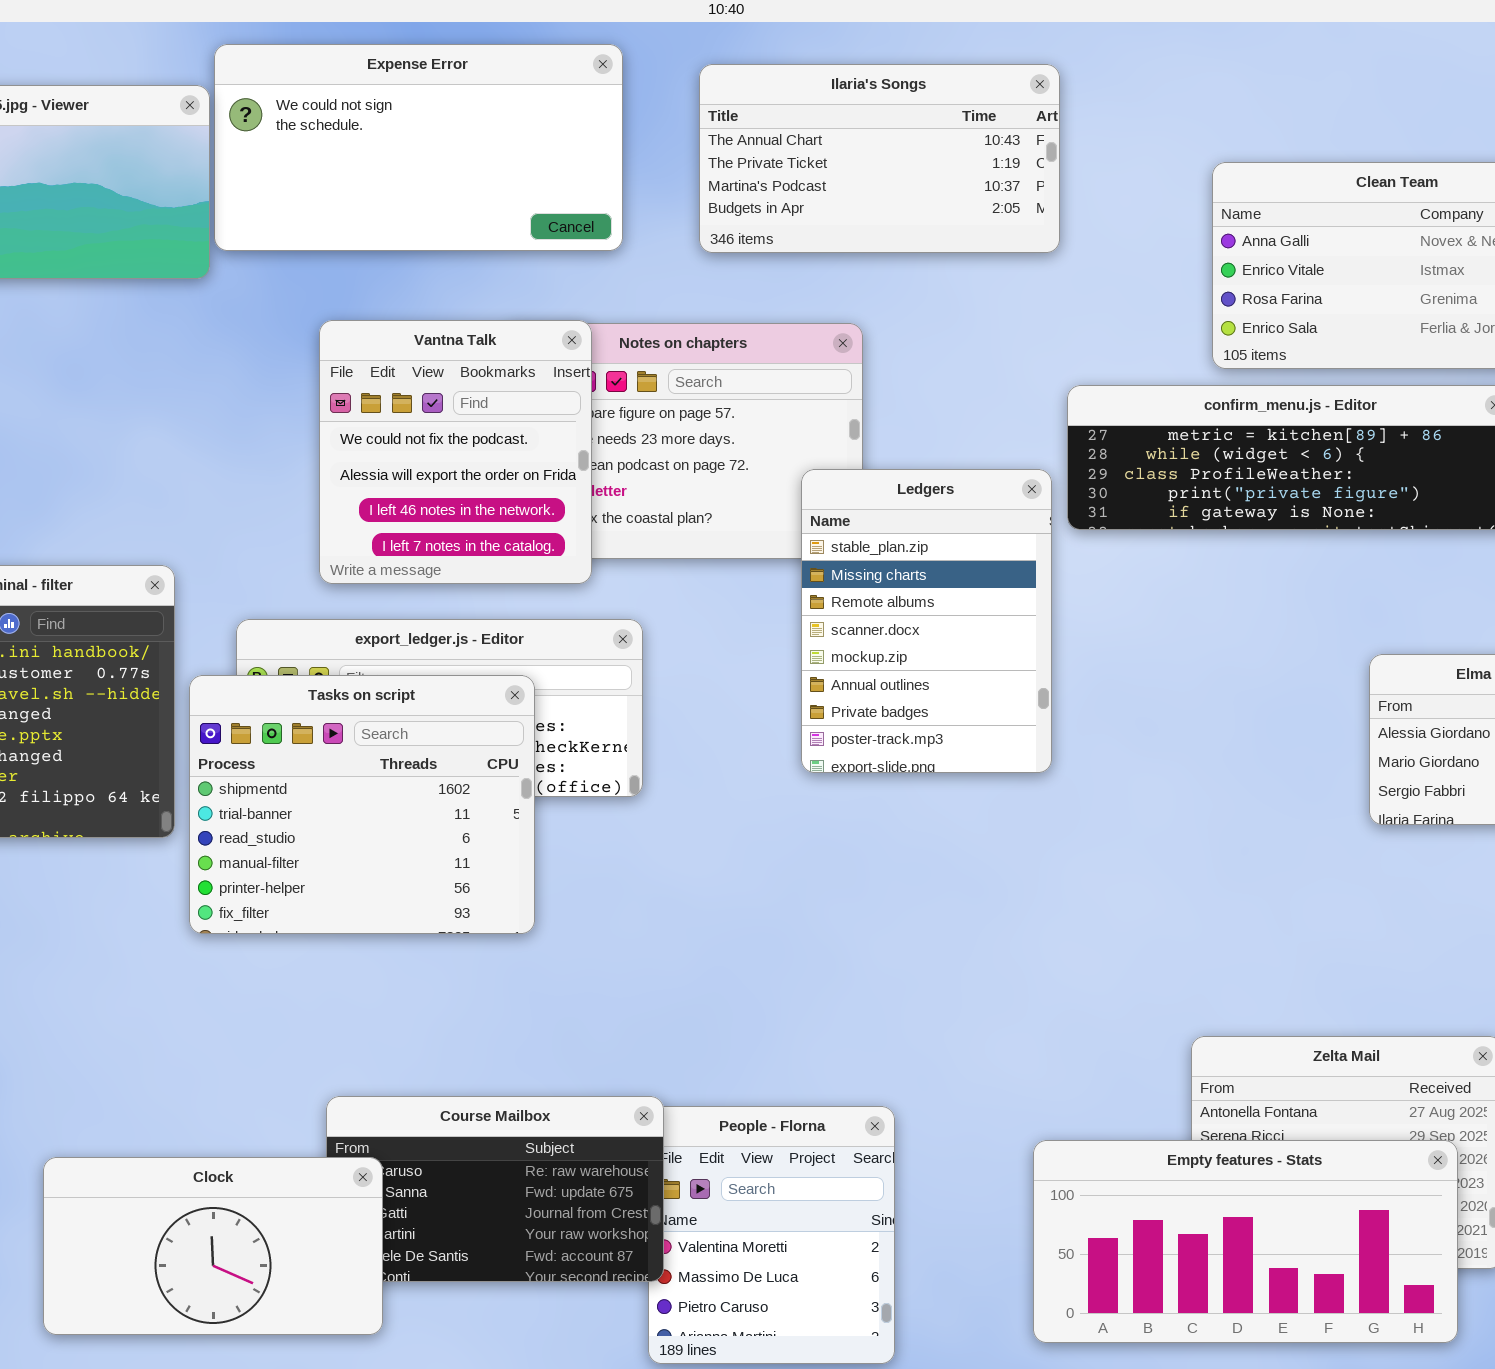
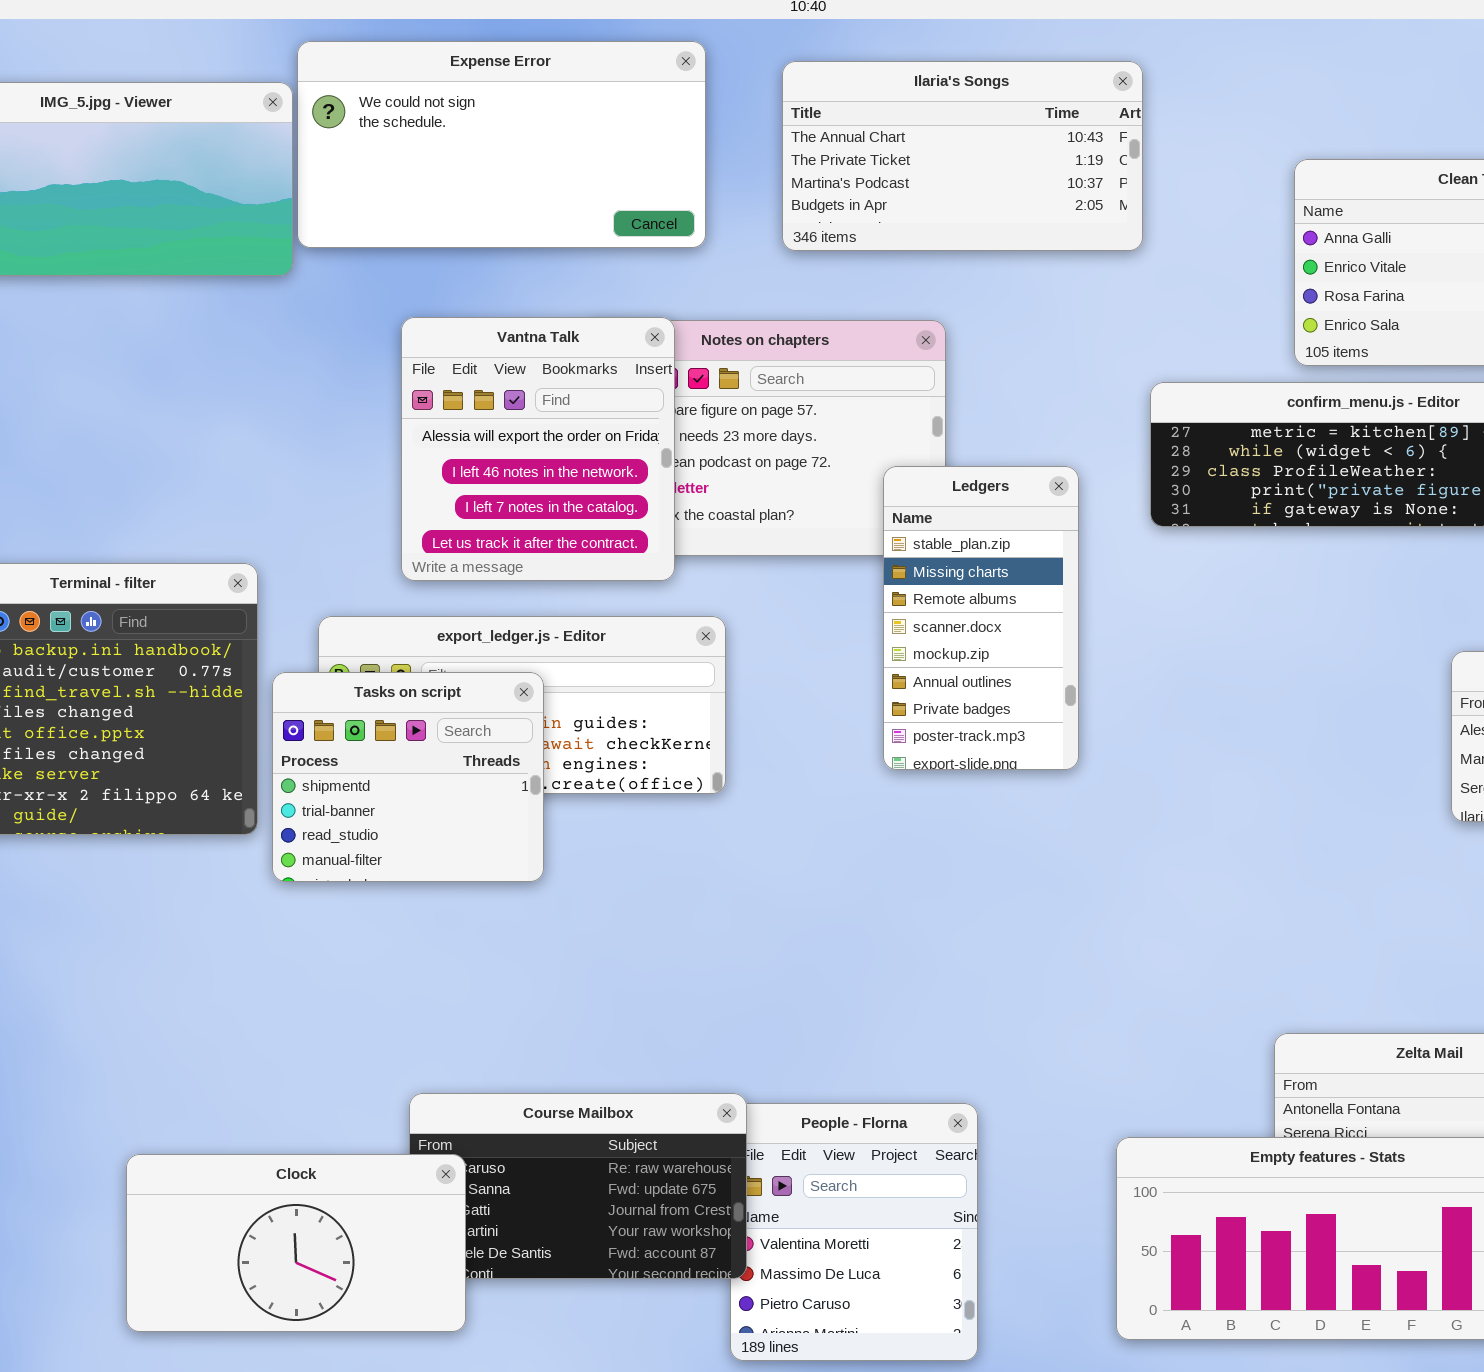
Vantna Talk: [319,320,592,584] -> [401,317,675,581], scrolled down 1 row
Ledgers: [801,469,1052,773] -> [883,466,1079,770], resized
Tasks on script: [189,675,535,934] -> [272,672,544,882], resized

